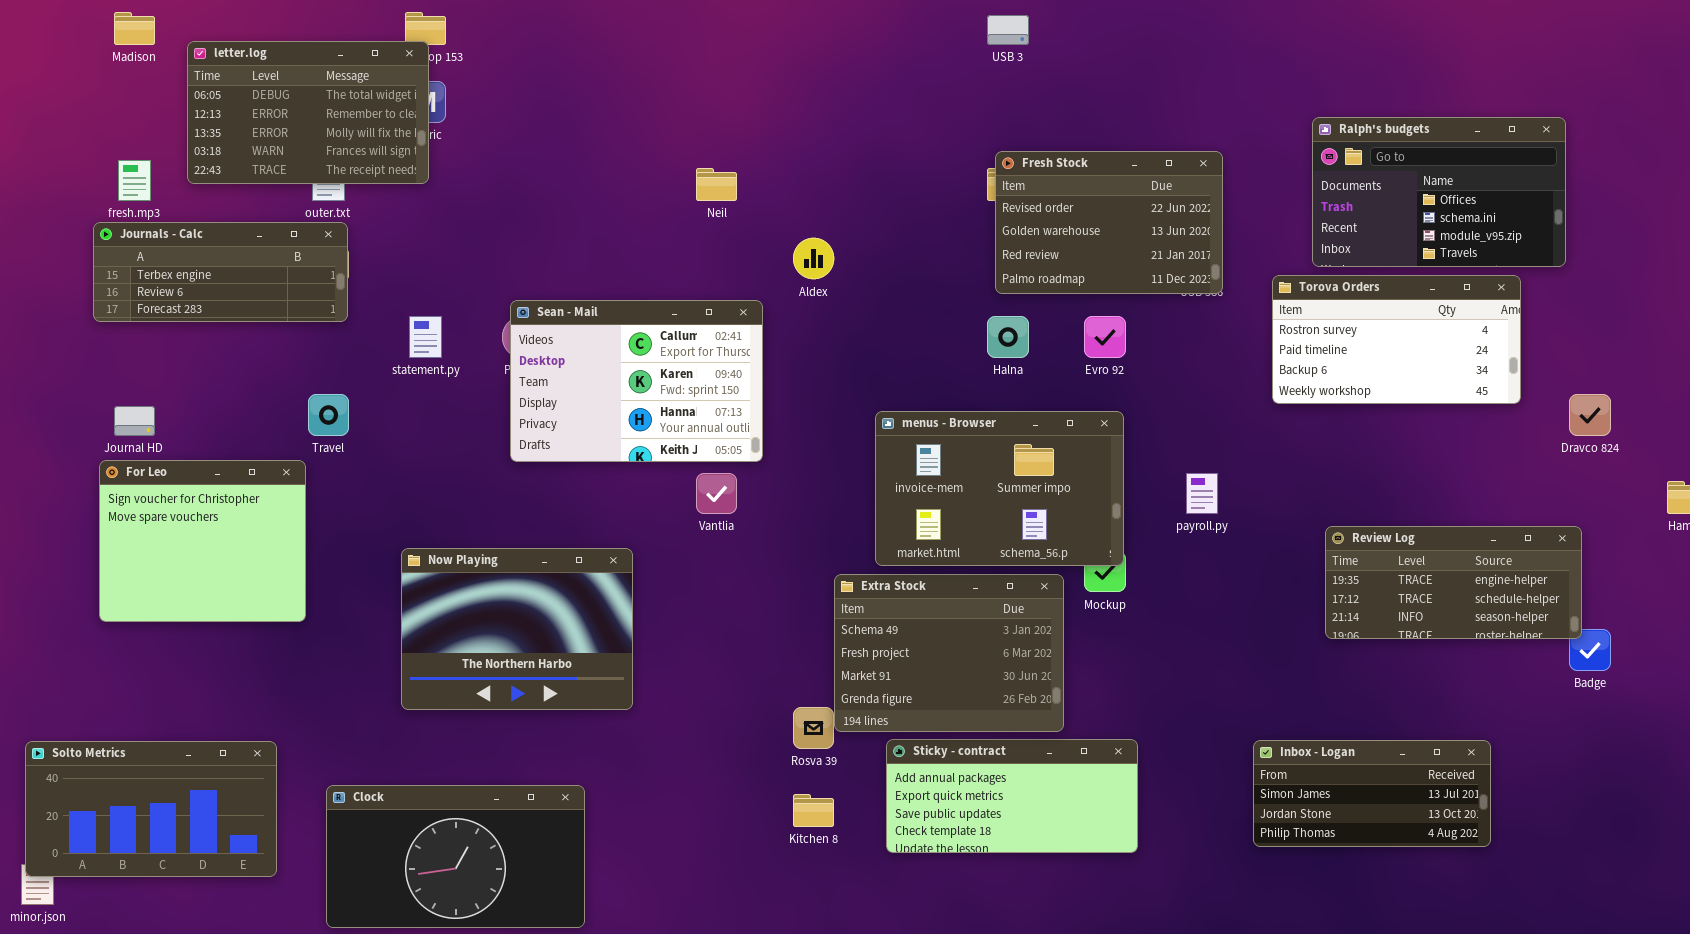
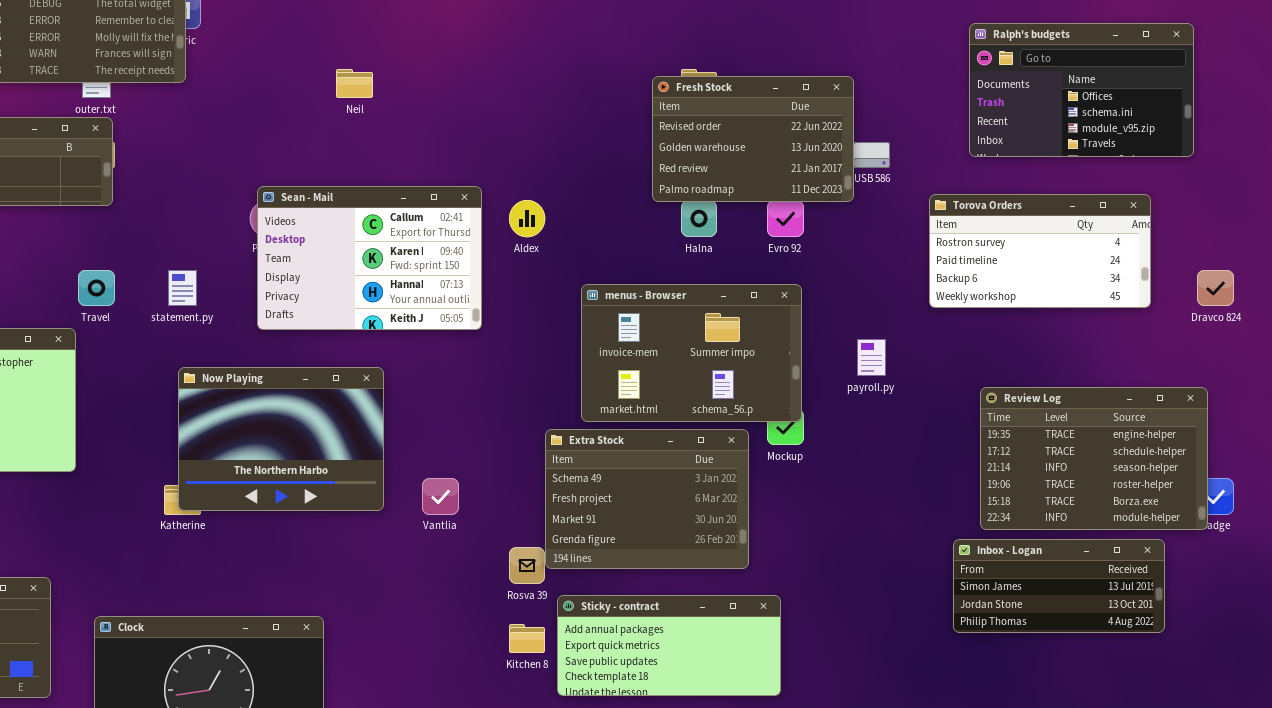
Fresh Stock: [995,151,1223,294] -> [652,76,854,202], moved
Neil: [696,168,737,201] -> [336,69,373,98], moved
Aldex: [793,238,834,279] -> [509,200,545,237], moved
Torova Orders: [1272,275,1521,404] -> [929,194,1151,308], moved
statement.py: [409,316,442,358] -> [168,270,197,306], moved
Vantlia: [696,473,737,514] -> [422,478,459,515], moved
Review Log: [1325,526,1582,639] -> [980,387,1208,530], resized
Now Playing: [401,548,633,710] -> [178,367,384,511], moved
Sticky - contract: [886,739,1138,853] -> [557,595,781,696], moved
Inbox - Logan: [1253,740,1491,847] -> [953,539,1165,633], moved

